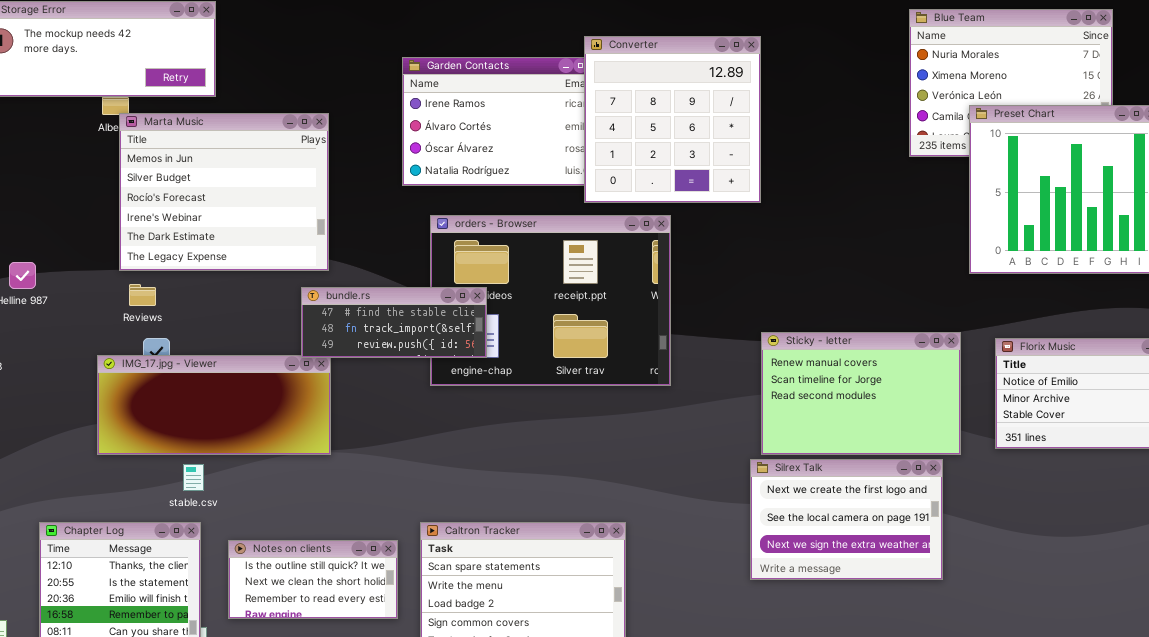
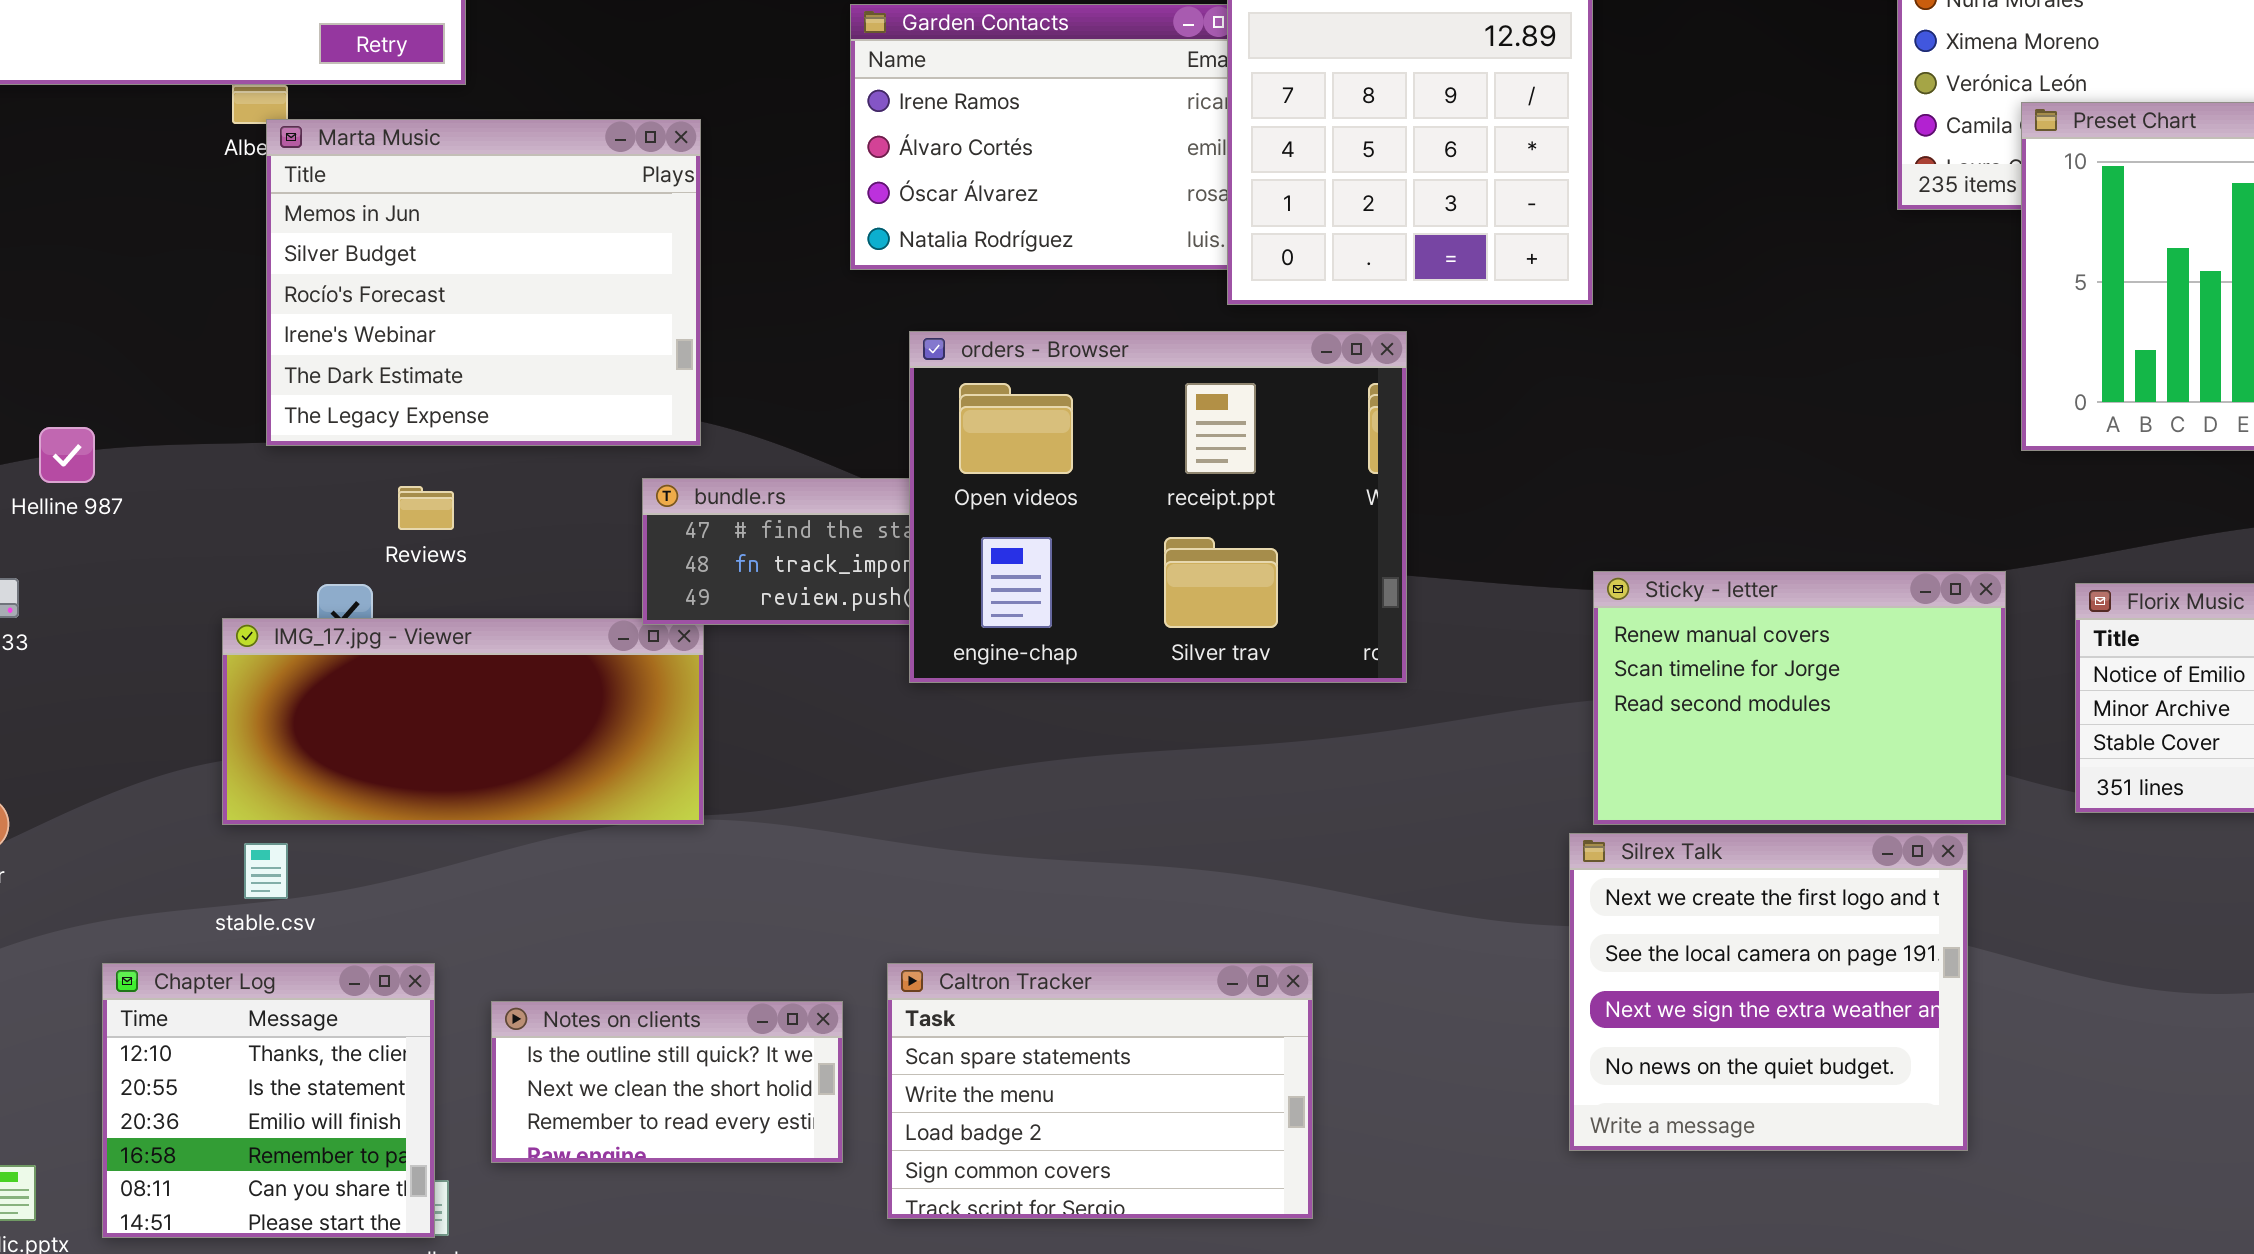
orders - Browser: [430,215,671,386] -> [909,331,1407,683], raised
Reviews: [129,284,156,306] -> [398,486,454,530], moved
Silrex Talk: [750,459,943,580] -> [1569,833,1968,1151], resized
stable.csv: [183,464,204,491] -> [244,843,288,899], moved

